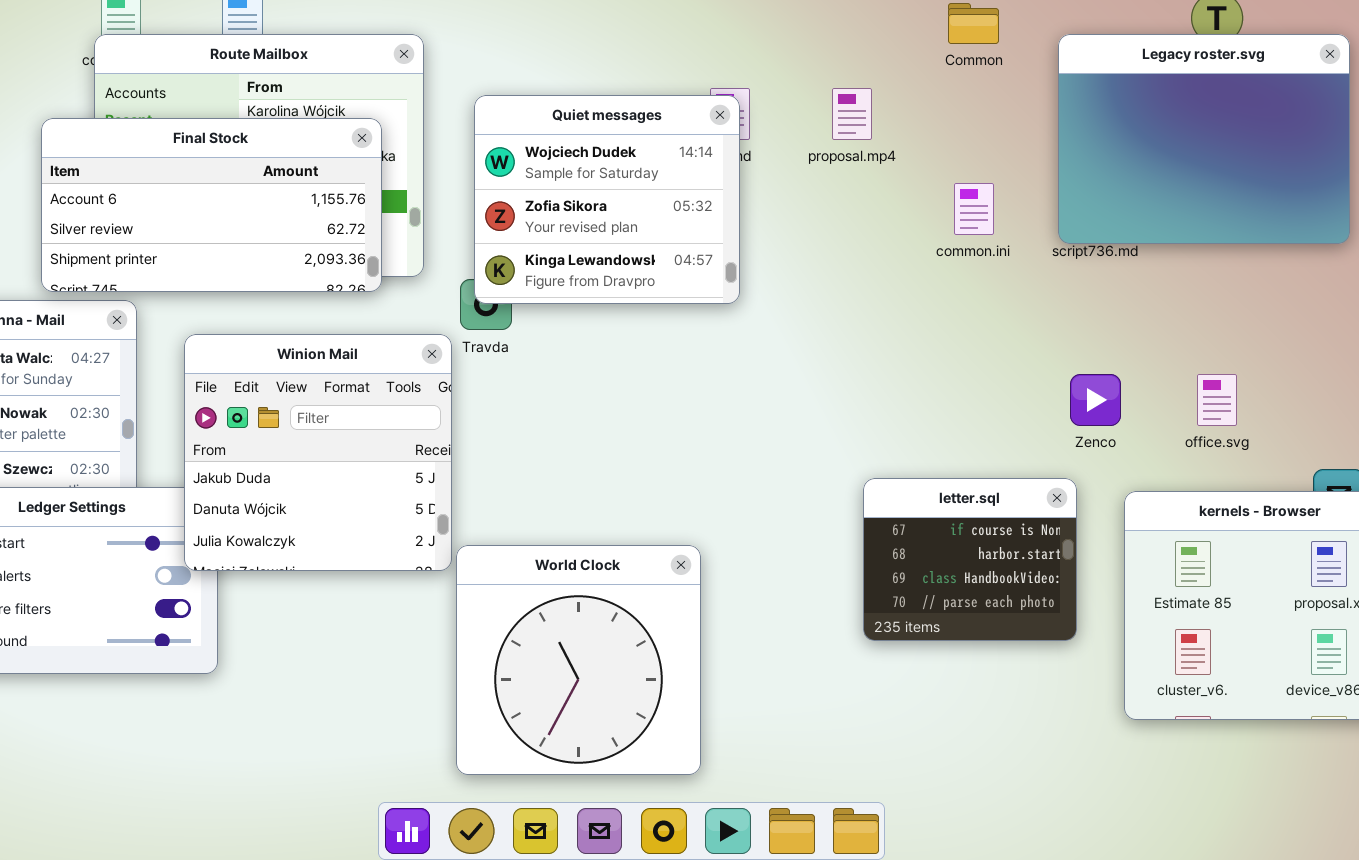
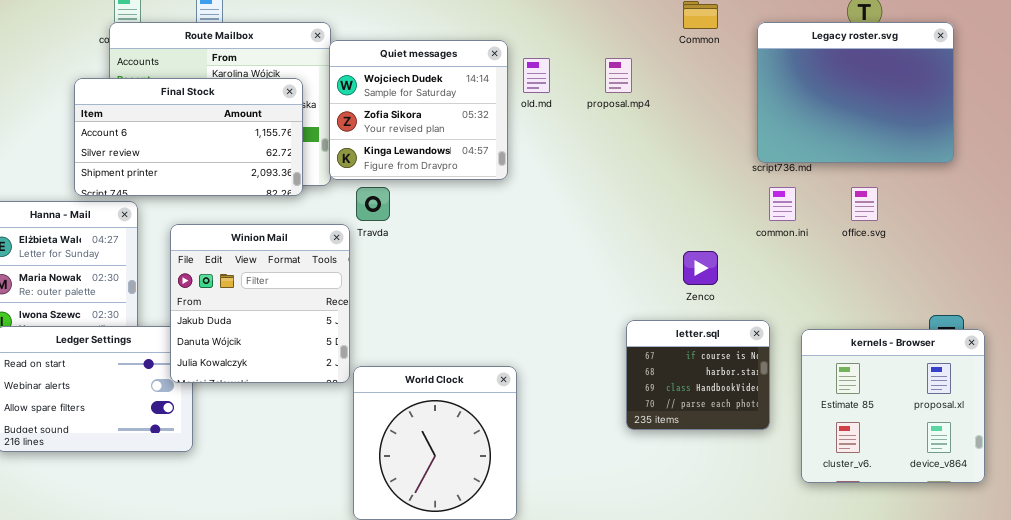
Quiet messages: [474,95,740,304] -> [329,40,508,180], moved
common.ini: [954,183,994,235] -> [769,187,796,221], moved
Zenco: [1070,374,1121,426] -> [683,251,718,285], moved
office.svg: [1197,374,1237,426] -> [851,187,878,221], moved

